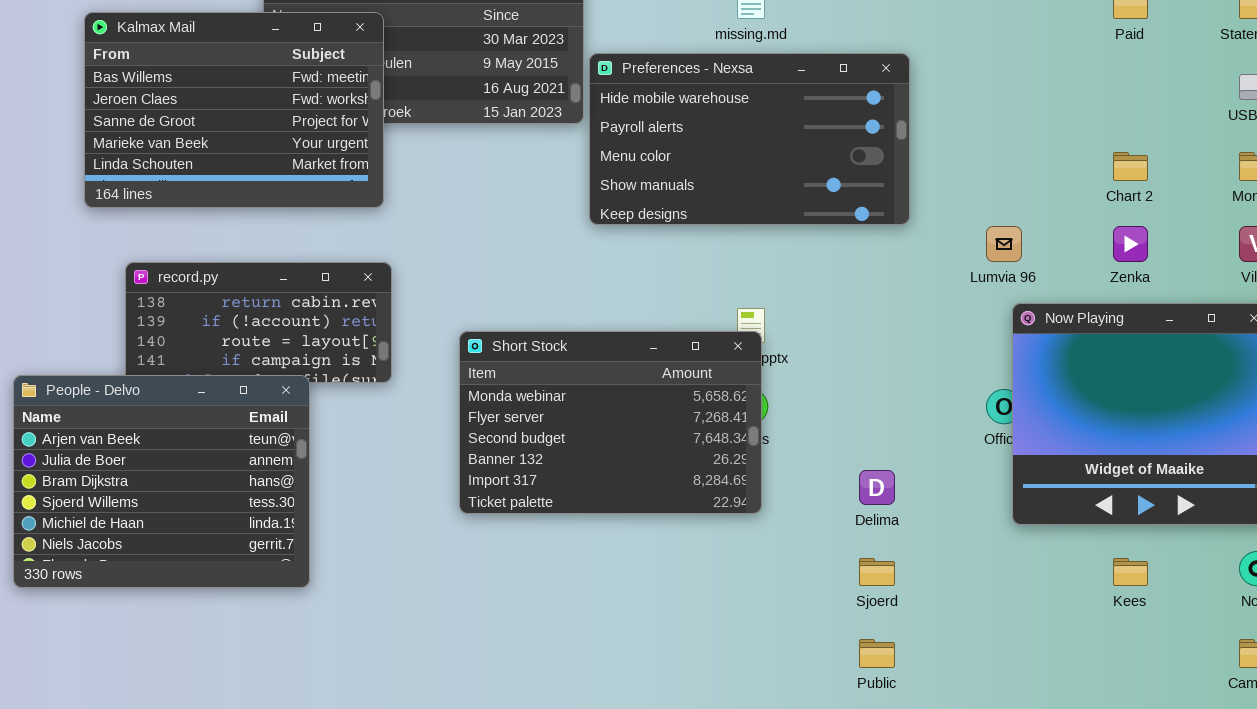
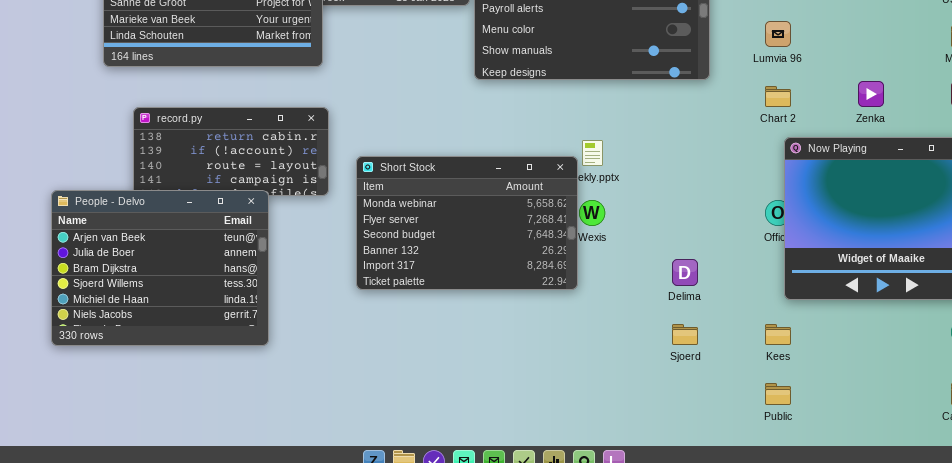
Chart 2: [1113,152,1148,181] -> [765,86,791,107], moved
Lumvia 96: [986,226,1022,262] -> [765,21,791,47], moved
Short Stock: [459,331,762,514] -> [356,156,578,290], moved
Kees: [1113,558,1148,586] -> [765,324,791,345], moved
Public: [859,639,895,668] -> [765,383,791,405], moved

